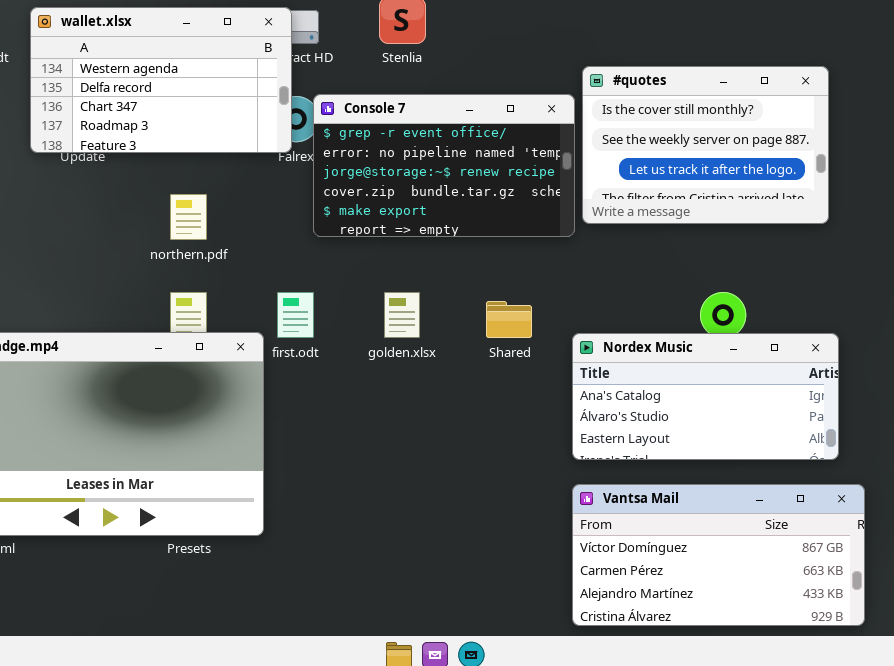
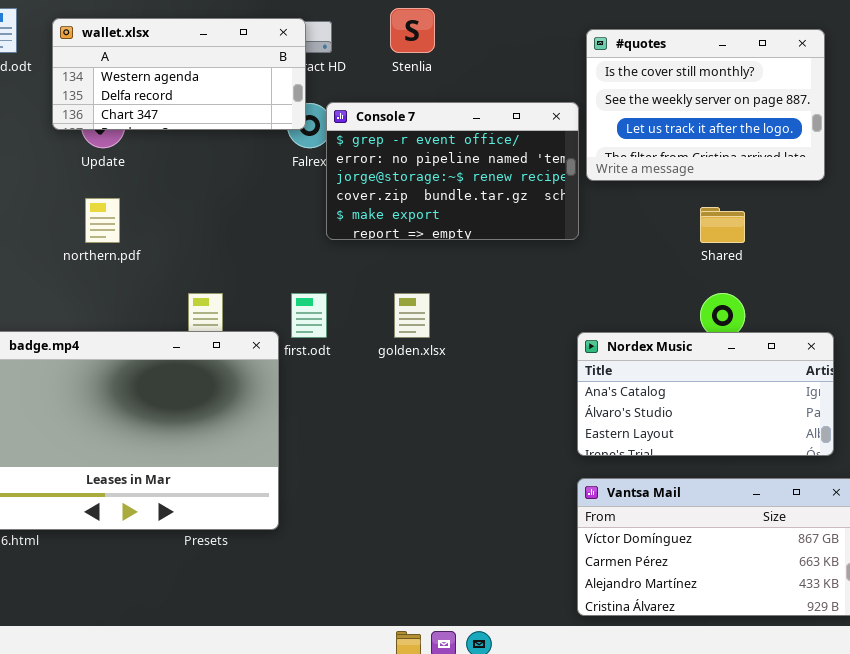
wallet.xlsx: [30,7,292,153] -> [52,18,306,130], resized
#quotes: [582,66,829,224] -> [586,29,825,181], moved
northern.pdf: [170,194,207,240] -> [85,198,120,243], moved
Shared: [486,301,532,338] -> [700,207,745,243], moved

